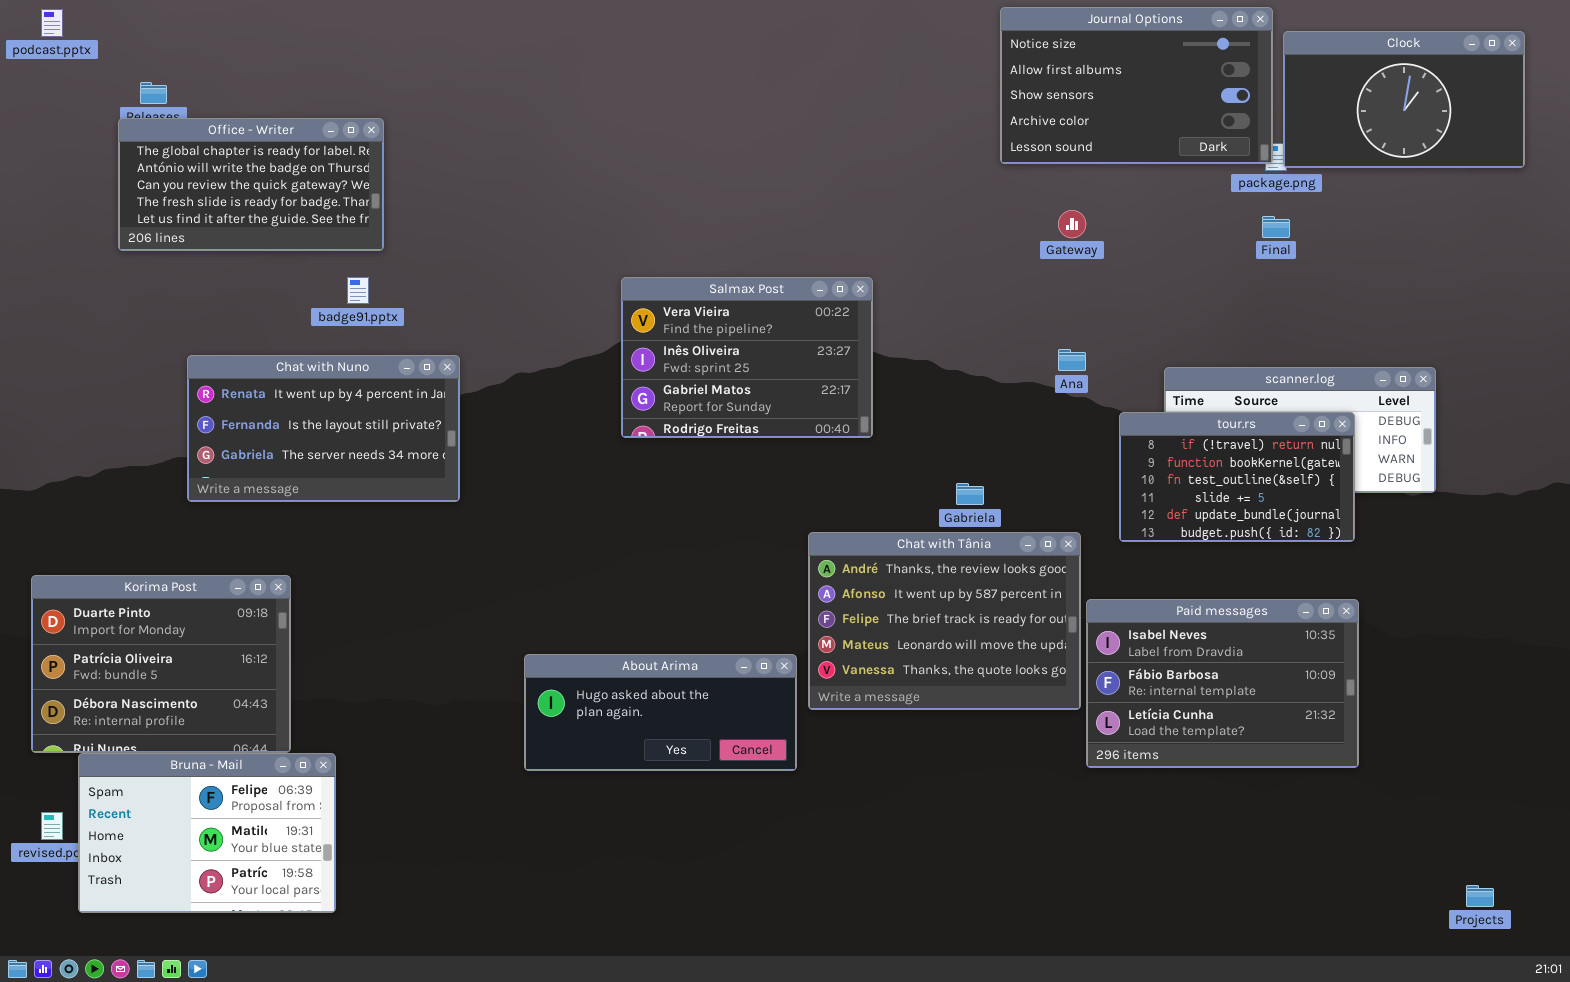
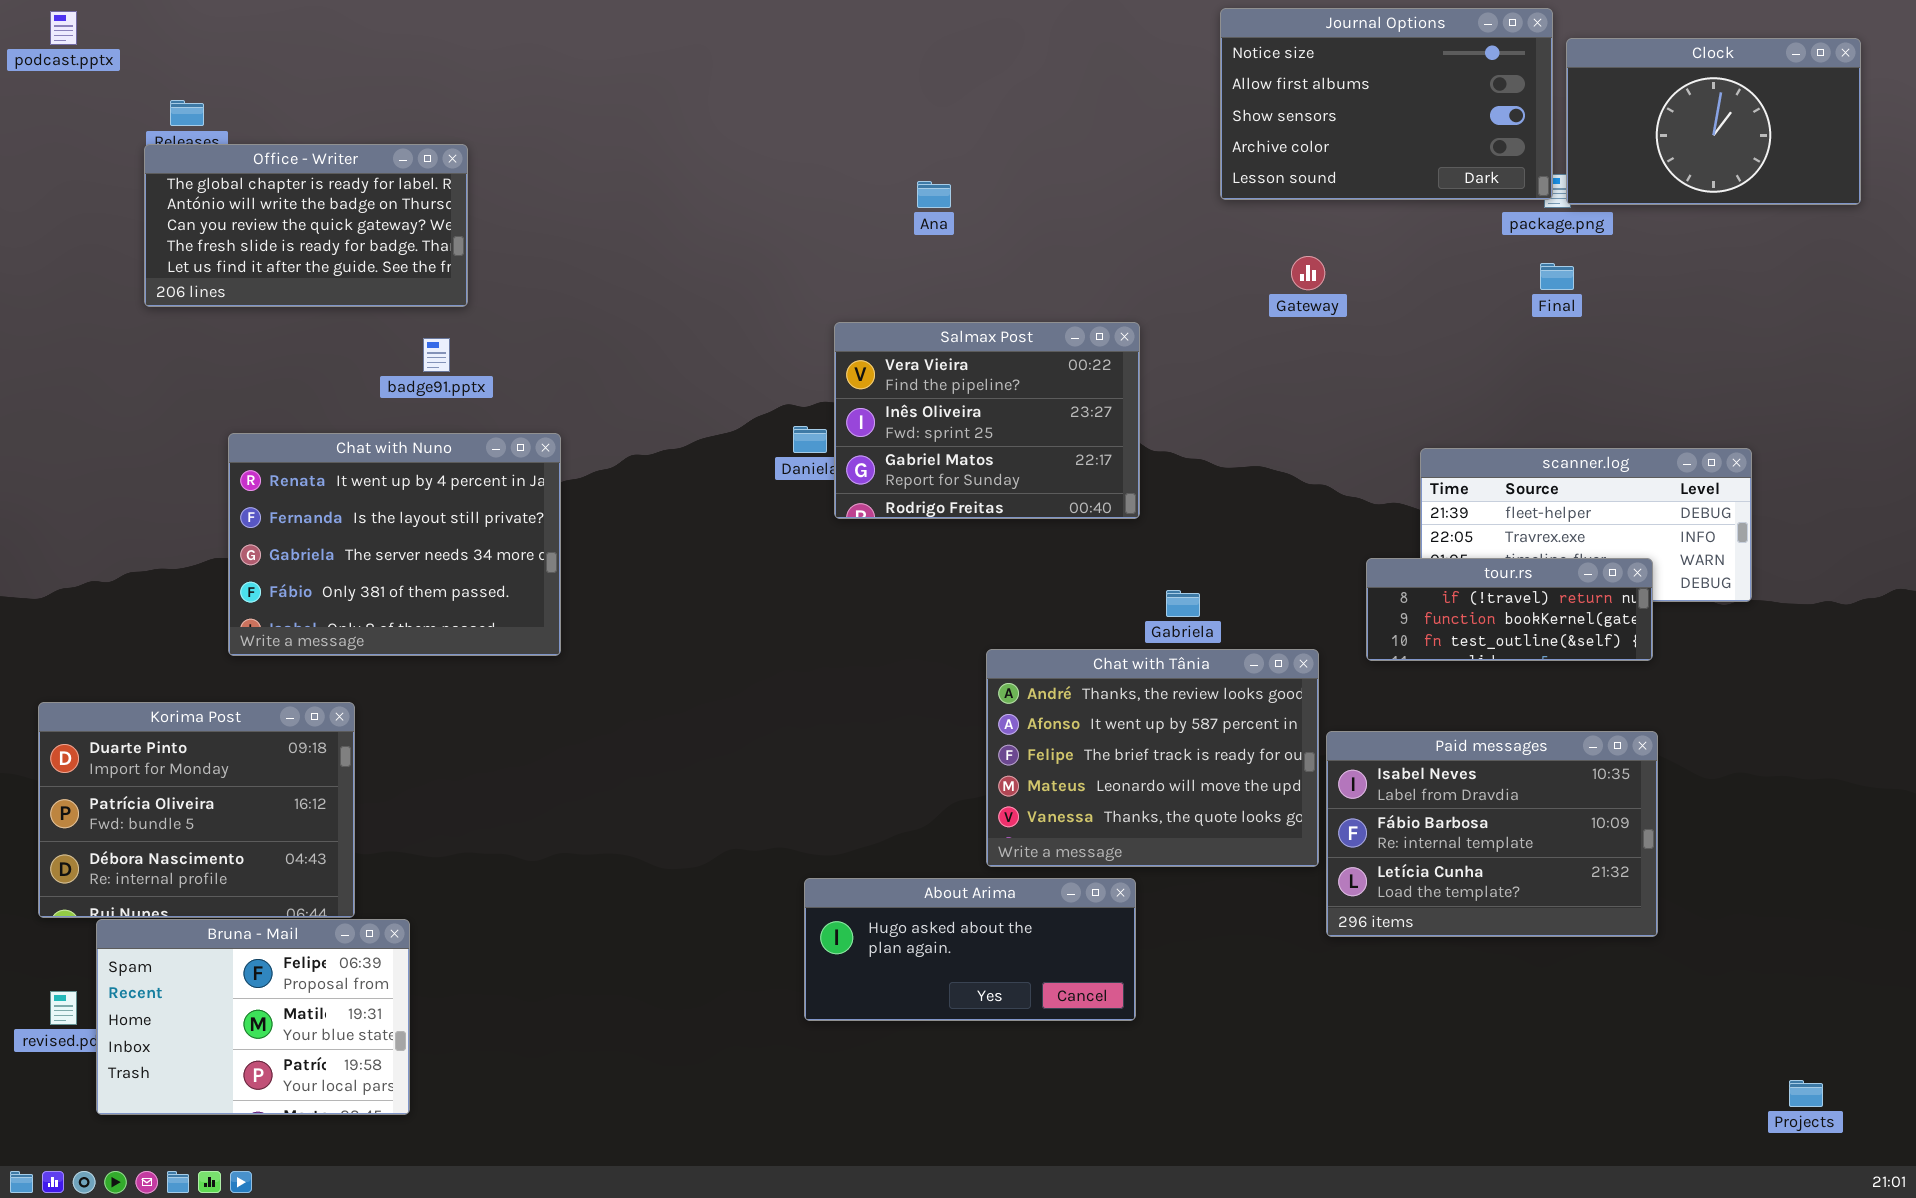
Salmax Post: [621,277,873,438] -> [834,322,1140,519], moved
Ana: [1058,349,1086,371] -> [917,181,951,208], moved
Chat with Nuno: [187,355,460,502] -> [228,433,561,656], resized
tour.rs: [1119,412,1355,542] -> [1366,558,1653,661], resized
About Arima: [524,654,797,771] -> [804,878,1136,1021], moved

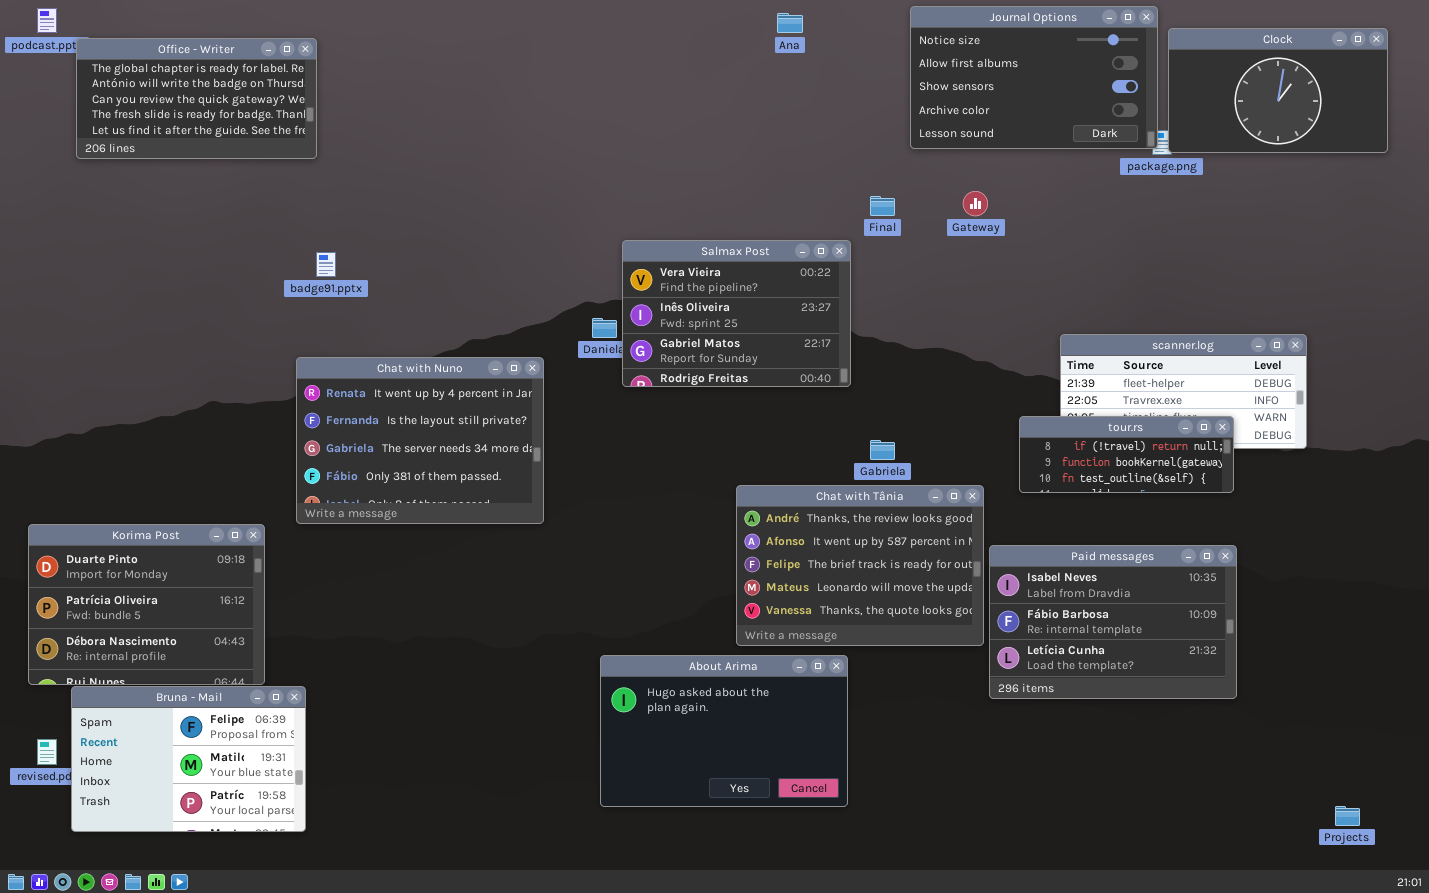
Office - Writer: [144,144,468,307] -> [76,38,317,159], moved
Ana: [917,181,951,208] -> [777,13,803,33], moved
Final: [1540,263,1574,290] -> [870,196,895,216], moved
Chat with Nuno: [228,433,561,656] -> [296,357,544,524], moved
About Arima: [804,878,1136,1021] -> [600,655,848,807], resized

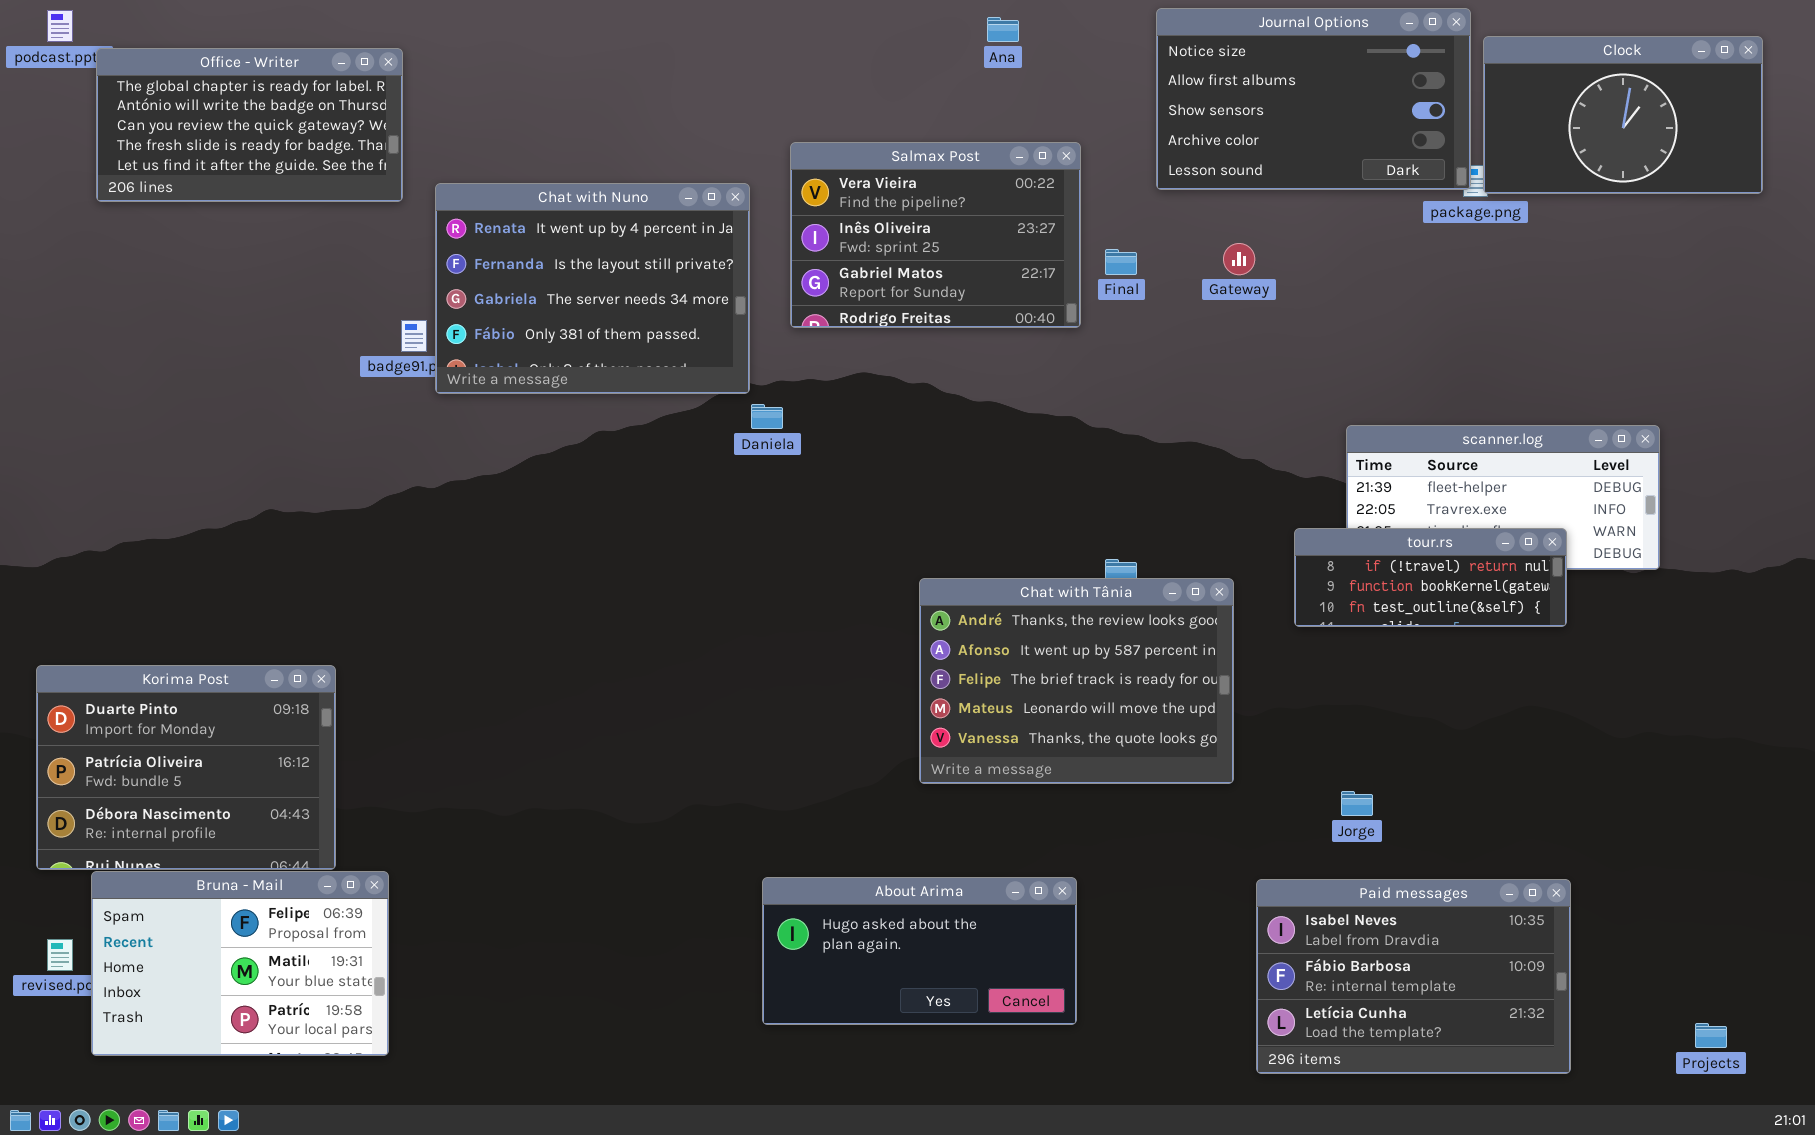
Salmax Post: [622,240,851,387] -> [790,142,1081,328], moved
Chat with Nuno: [296,357,544,524] -> [435,183,750,394], moved
Chat with Tânia: [736,485,984,646] -> [919,578,1234,784], moved
Paid messages: [989,545,1237,699] -> [1256,879,1571,1074], moved
About Arima: [600,655,848,807] -> [762,877,1077,1025], resized

